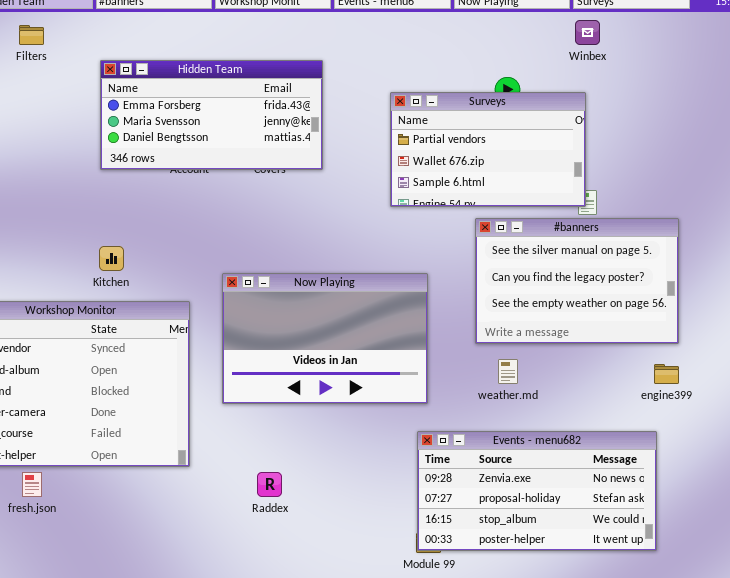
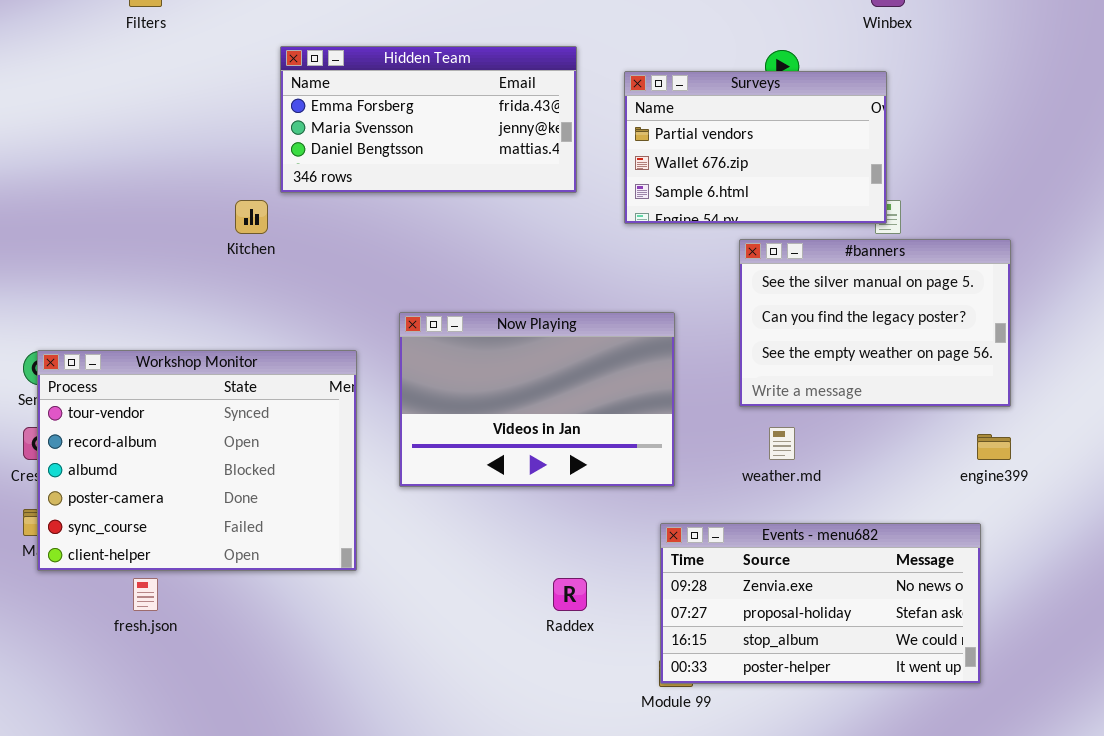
Hidden Team: [100,60,323,170] -> [280,46,577,193], moved
Kitchen: [99,246,124,271] -> [235,200,268,234], moved
Raddex: [257,472,282,497] -> [553,578,587,611], moved

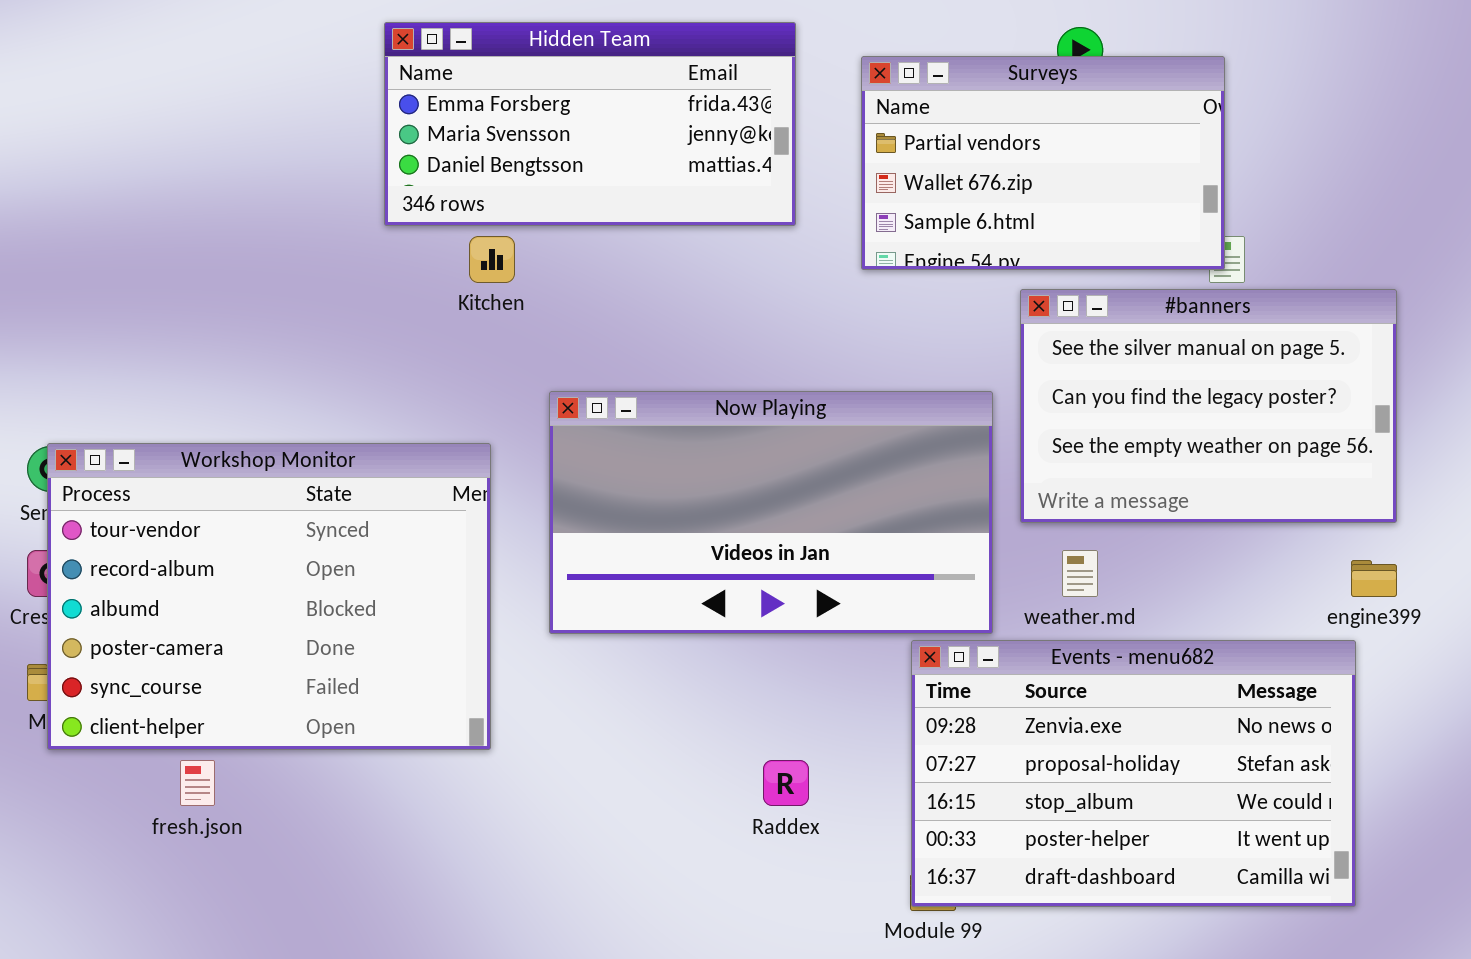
Kitchen: [235,200,268,234] -> [469,236,515,283], moved
Now Playing: [399,312,675,487] -> [549,391,993,634], resized
Events - menu682: [660,523,981,684] -> [911,640,1356,907], resized

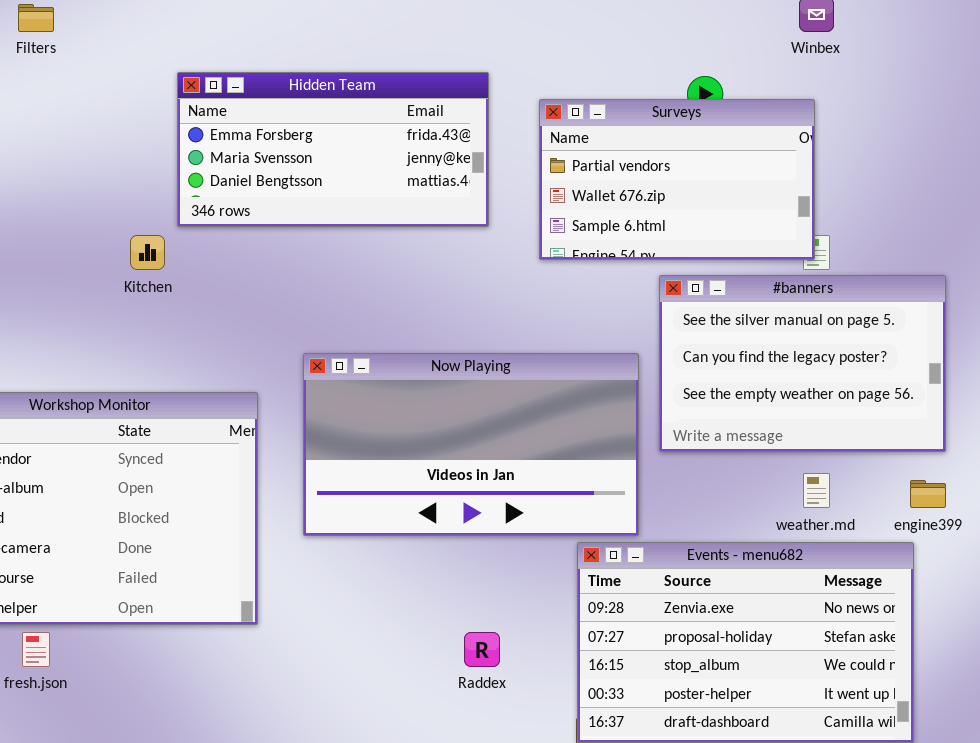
Kitchen: [469,236,515,283] -> [130,235,165,270], moved
weather.md: [1062,550,1098,597] -> [803,473,830,508], moved

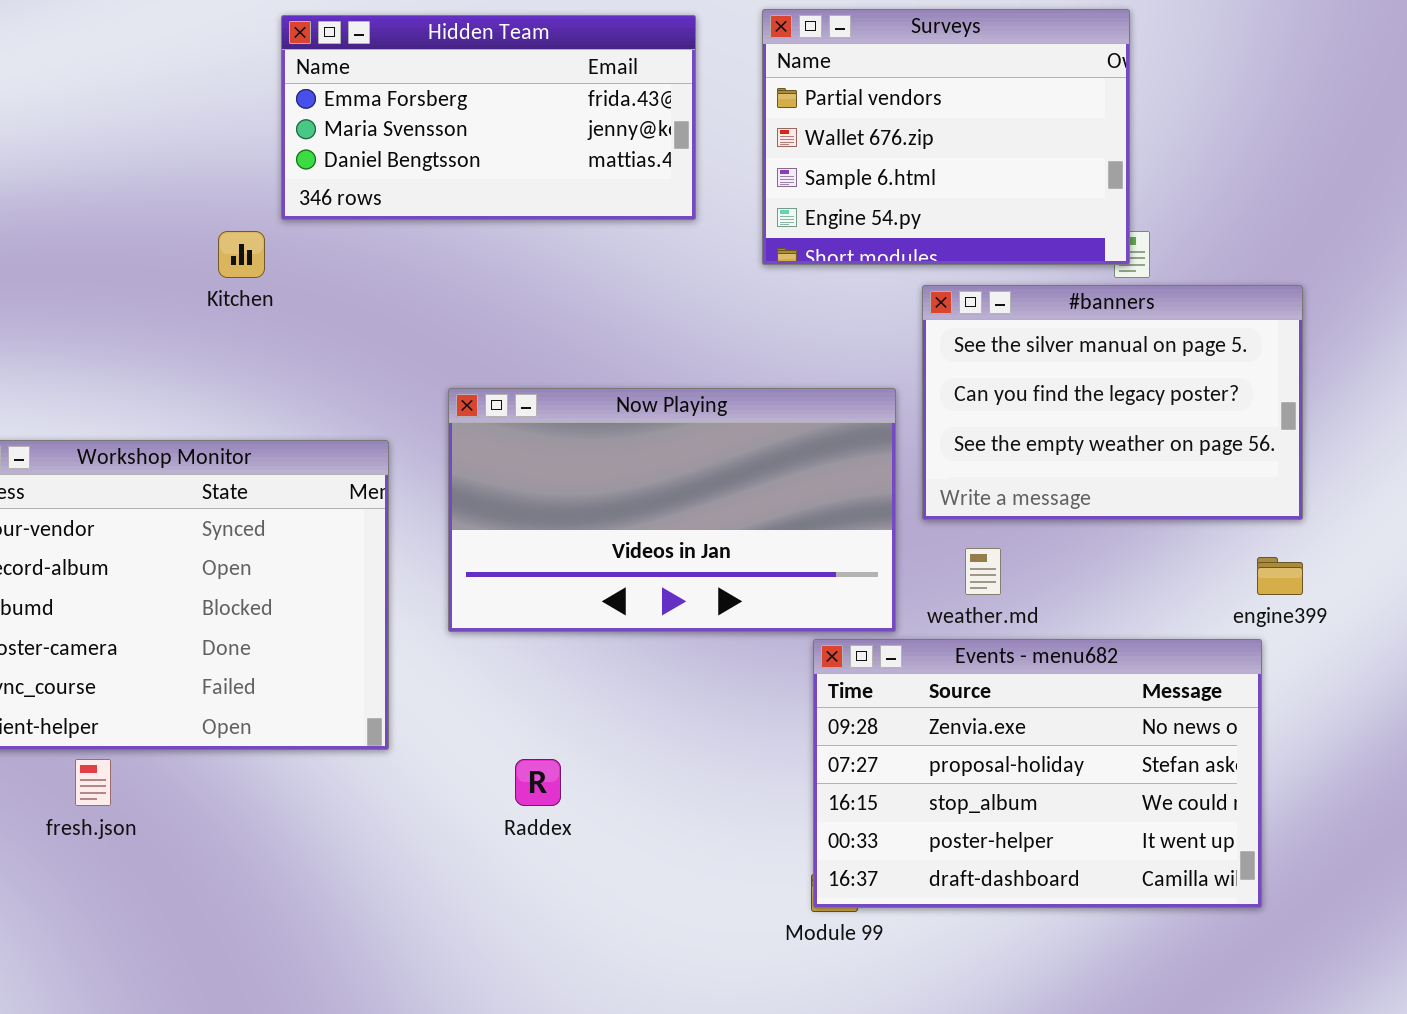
Surveys: [539,99,815,260] -> [762,9,1130,265], resized
weather.md: [803,473,830,508] -> [965,548,1001,595], moved
Raddex: [464,632,500,667] -> [515,759,561,806], moved

